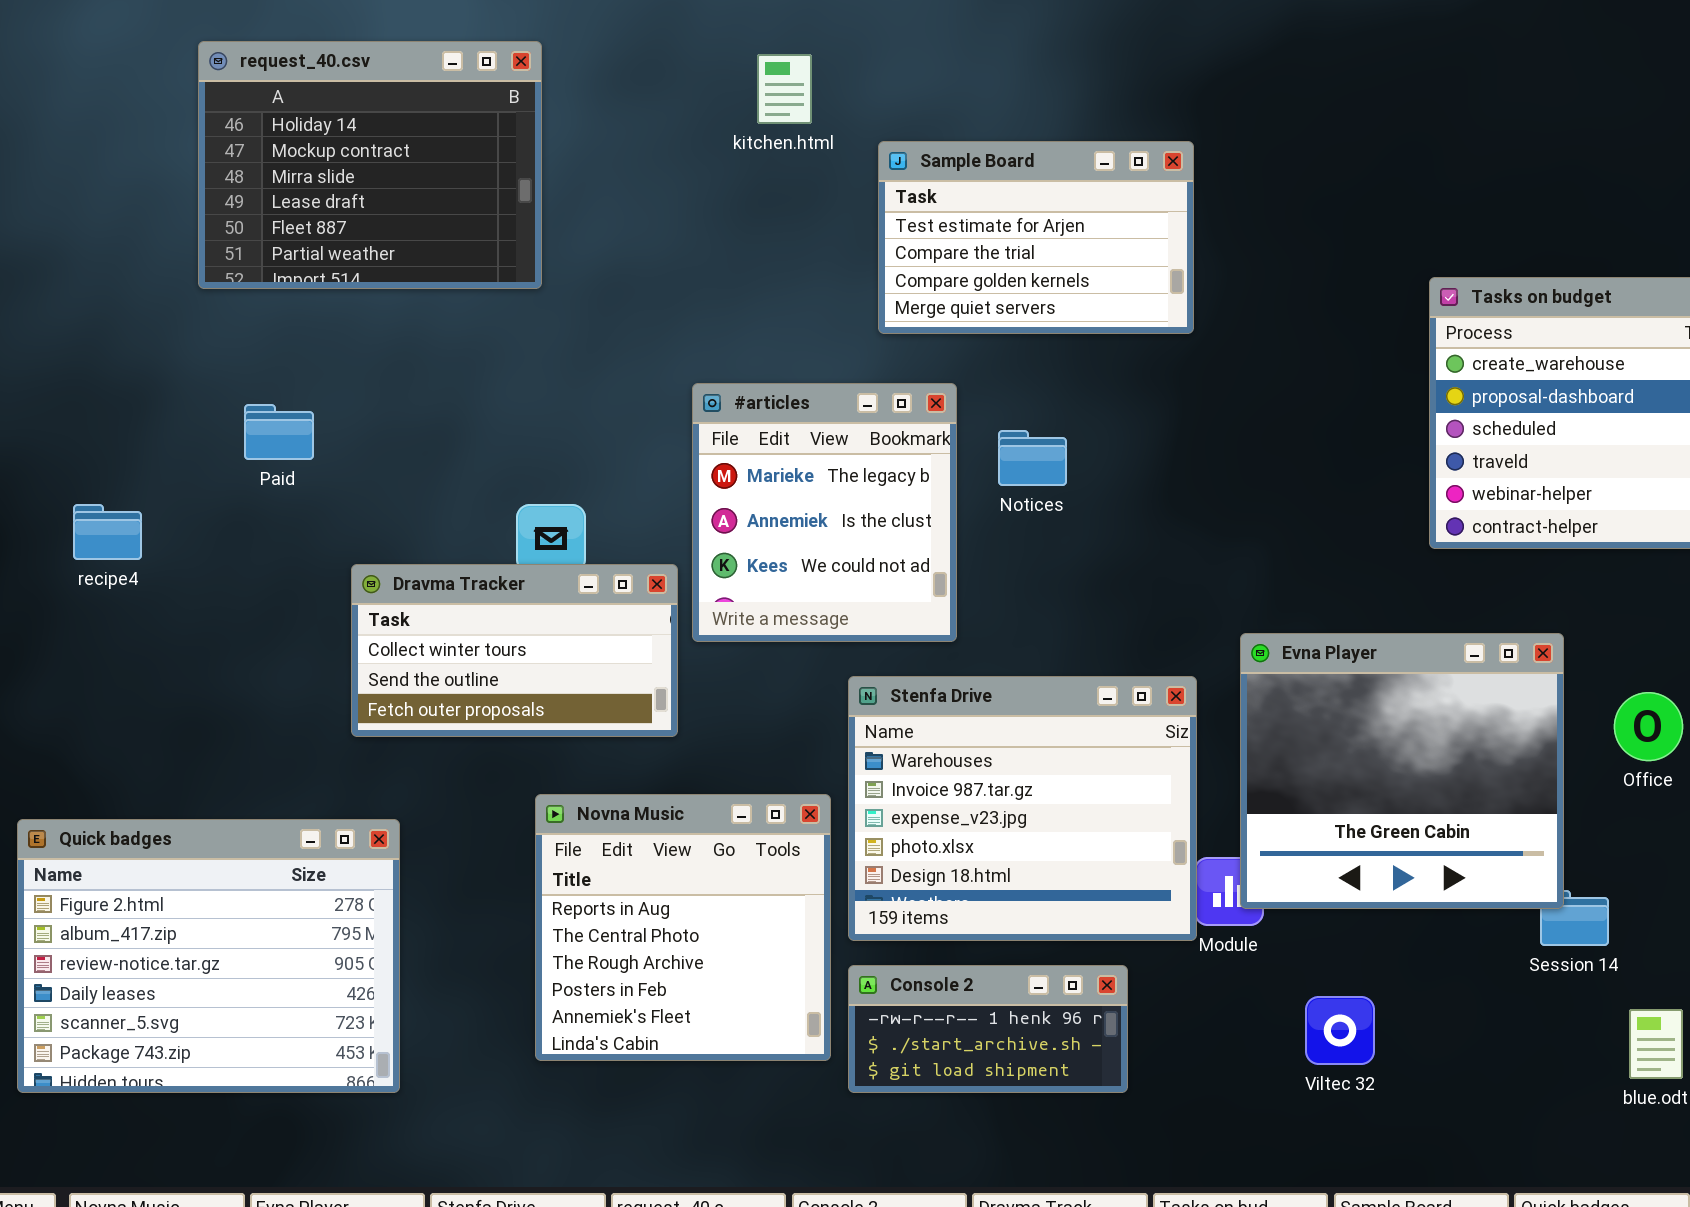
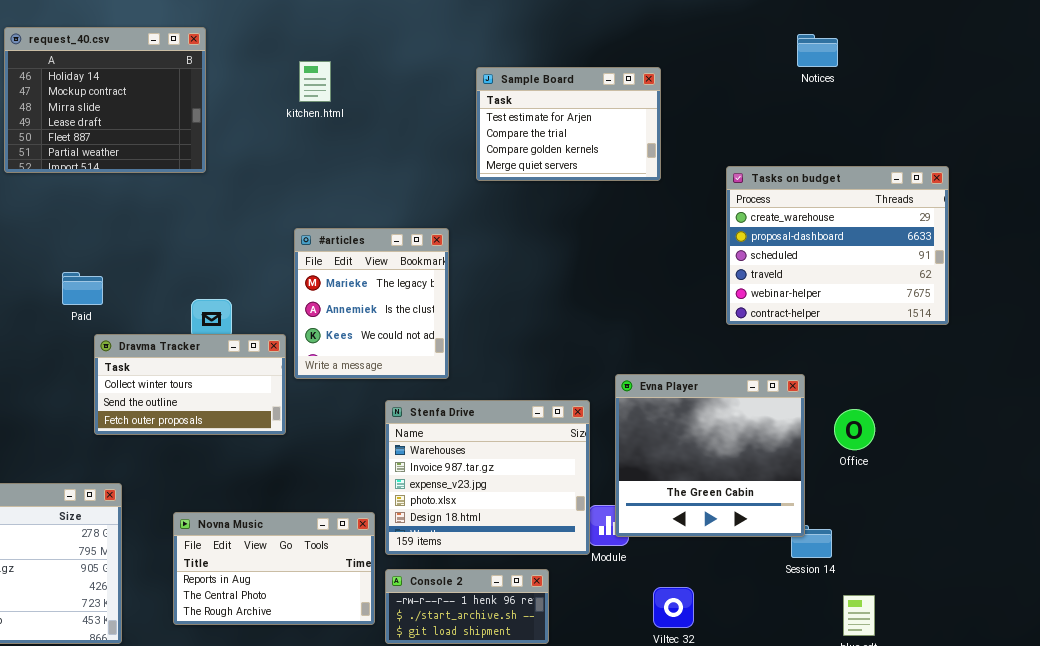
kitchen.html: [757,54,812,124] -> [299,61,331,102], moved
Sample Board: [878,141,1194,334] -> [476,67,661,181], moved
Paid: [244,404,314,460] -> [62,272,103,305], moved
Notices: [998,430,1067,486] -> [797,34,838,67], moved
Novna Music: [535,794,831,1061] -> [173,512,375,625], resized

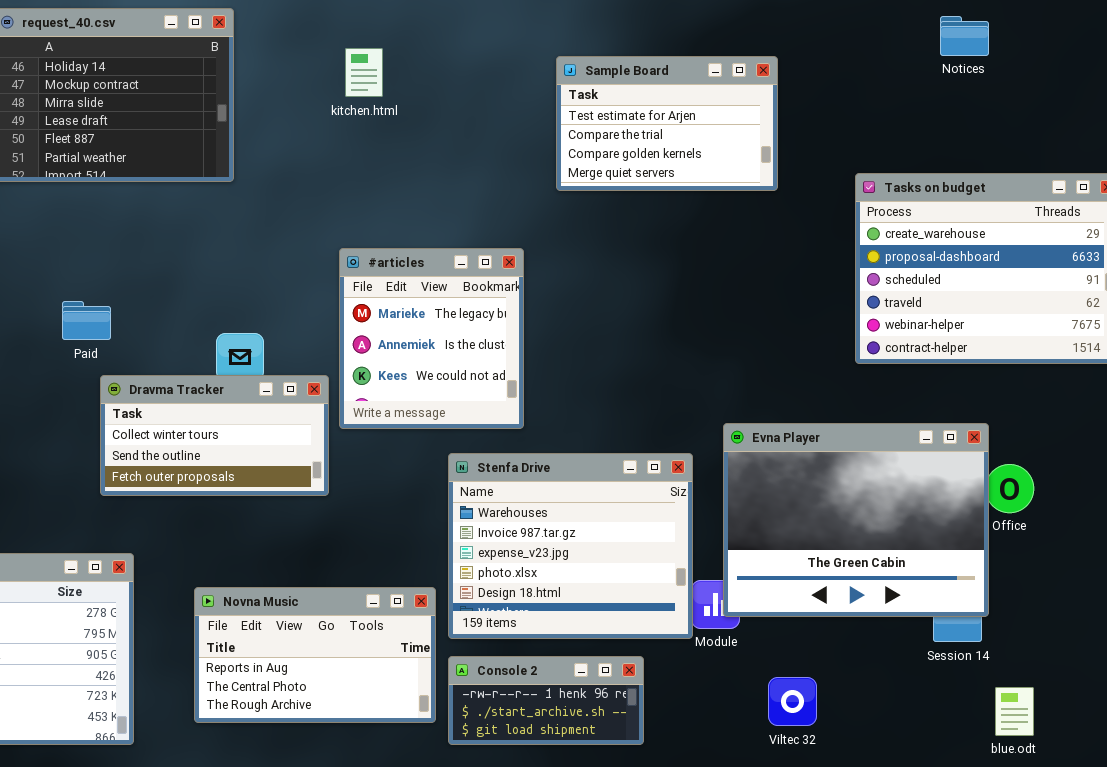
Evna Player: [615,374,805,537] -> [723,423,989,617], resized

